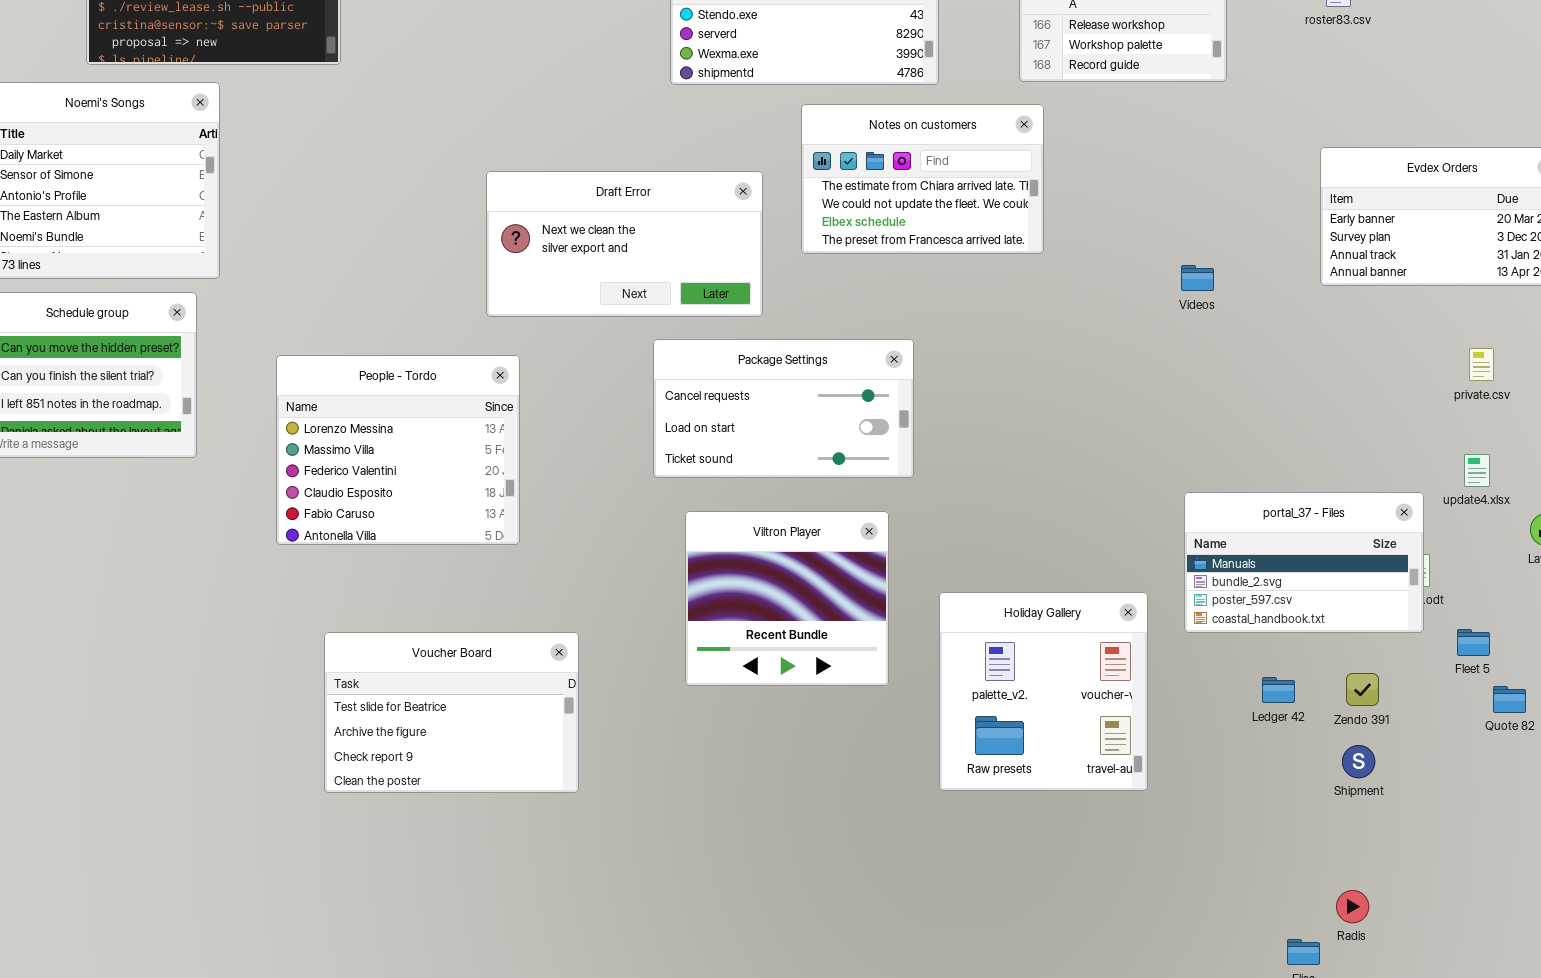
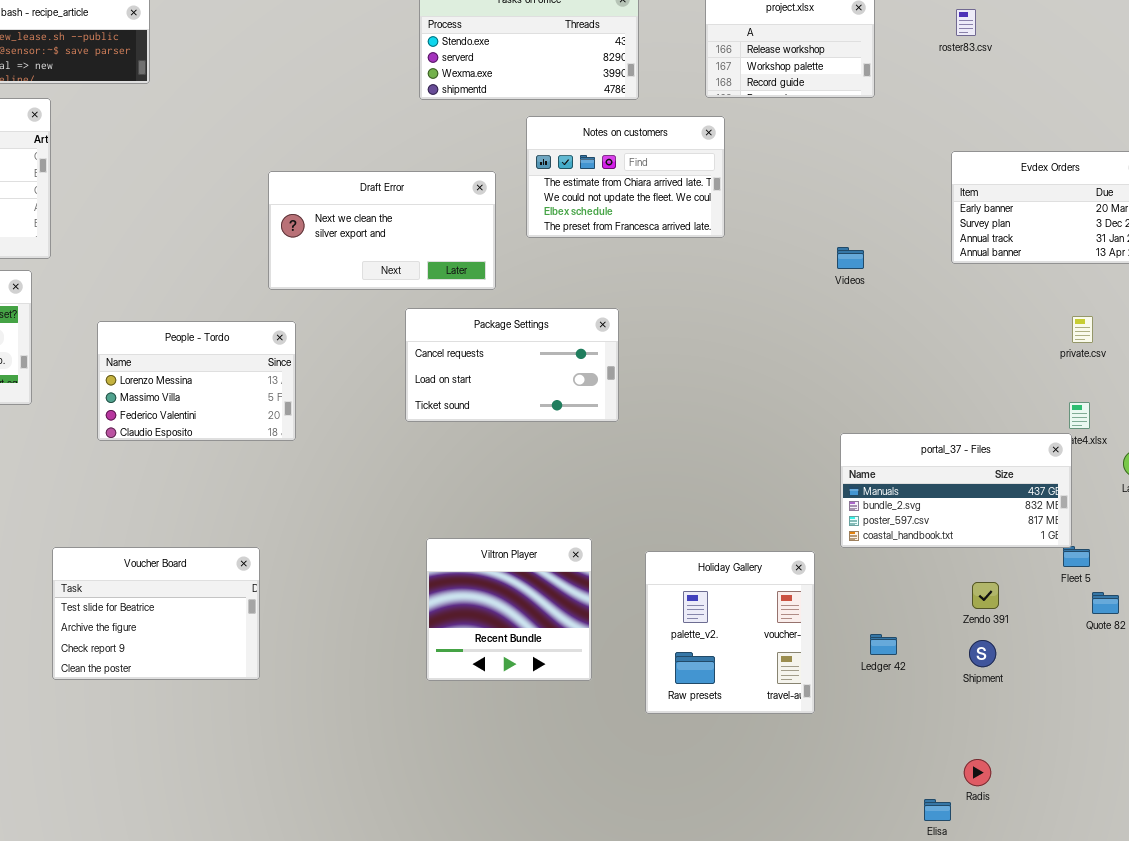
People - Tordo: [276,355,520,545] -> [97,321,296,441], resized
portal_37 - Files: [1184,492,1424,633] -> [840,433,1072,548], resized
Viltron Player: [685,511,889,686] -> [426,538,592,681], moved
Holiday Gallery: [939,592,1148,791] -> [645,551,815,714], moved
Voucher Board: [324,632,579,793] -> [52,547,260,680], moved
Ledger 42: [1262,677,1295,703] -> [870,634,897,655], moved

